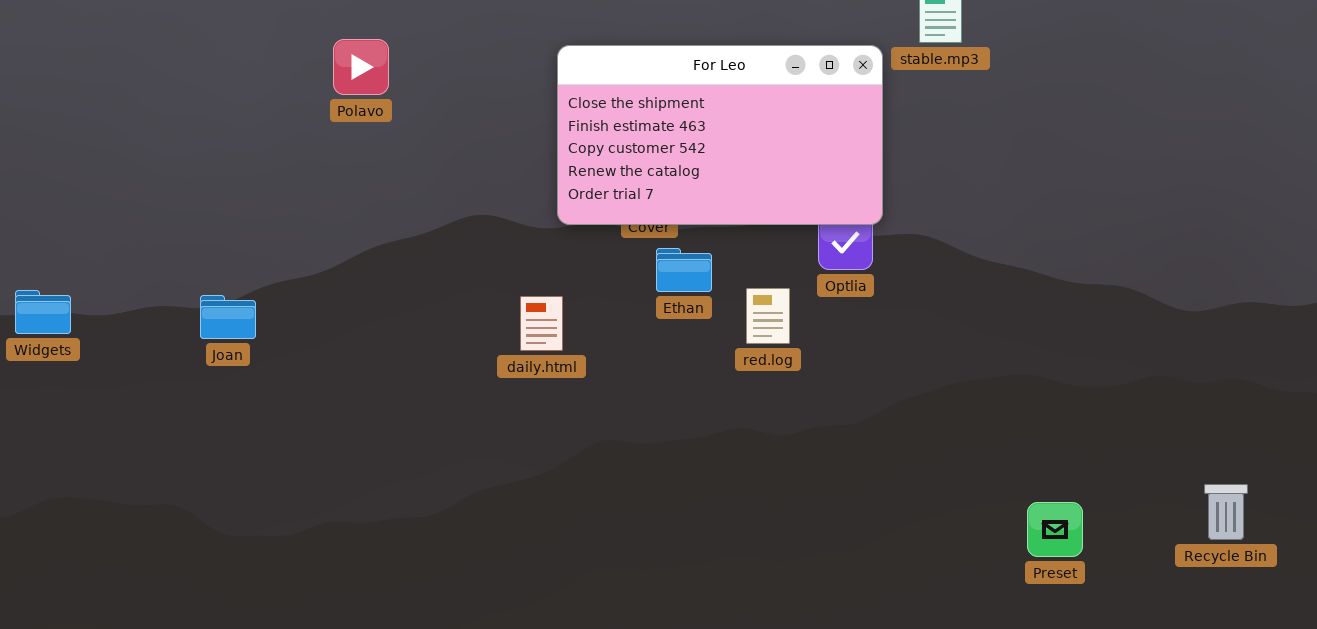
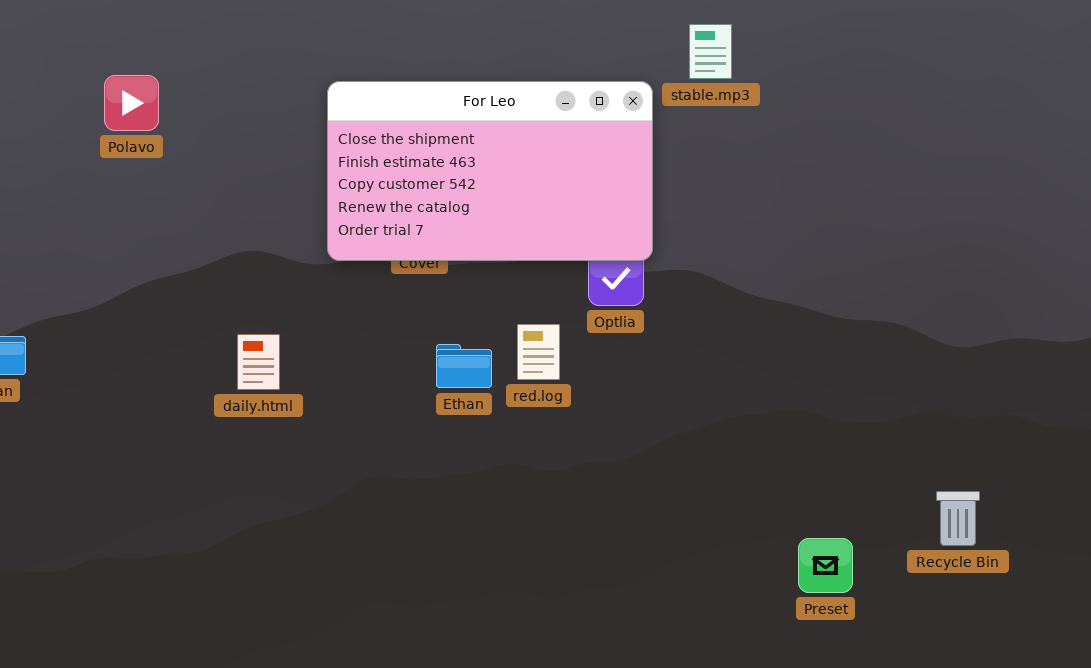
Ethan: [656,248,712,292] -> [436,344,492,388], moved
daily.html: [520,296,563,351] -> [237,334,280,390], moved
Recycle Bin: [1204,484,1248,540] -> [936,491,980,546], moved

